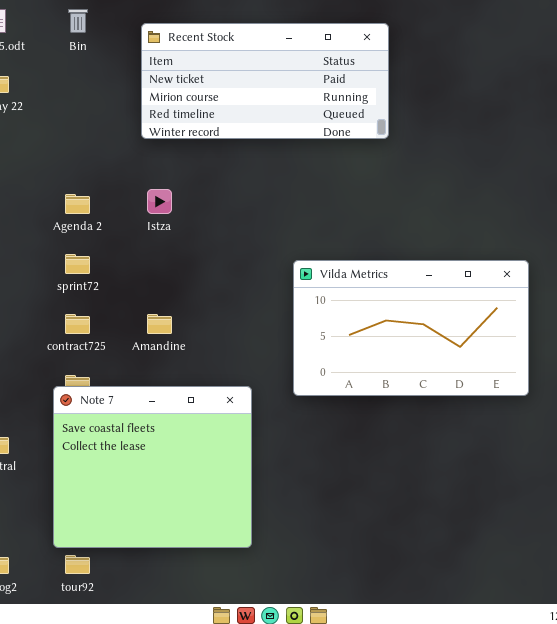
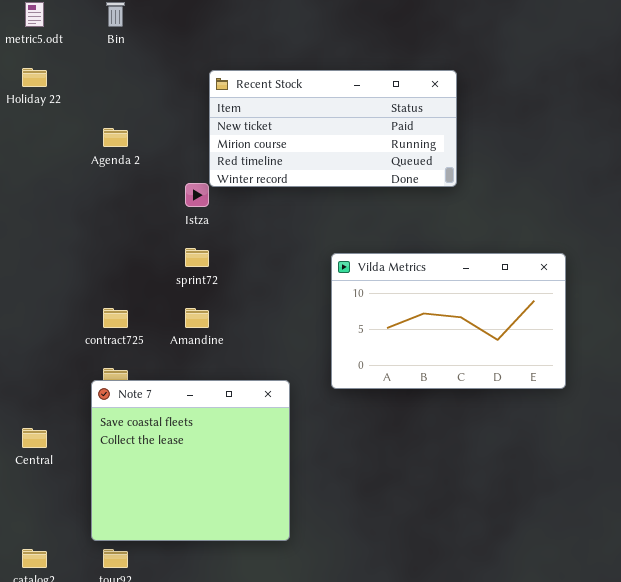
Recent Stock: [141,23,389,139] -> [209,70,457,187], moved
Agenda 2: [65,194,90,214] -> [103,128,128,147], moved
sprint72: [65,254,90,274] -> [185,248,209,267], moved

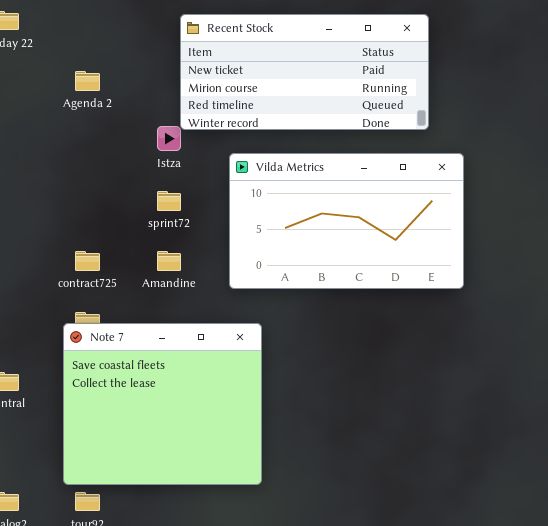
Vilda Metrics: [331,253,566,389] -> [229,153,464,289], moved

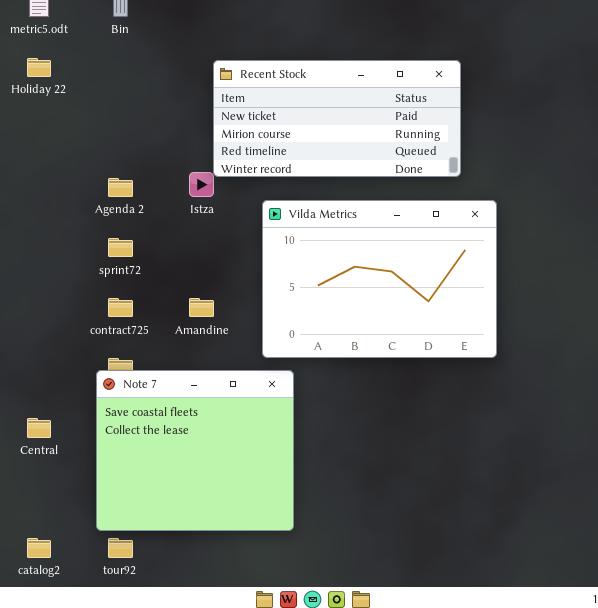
Agenda 2: [75,71,100,91] -> [108,178,133,197], moved
Vilda Metrics: [229,153,464,289] -> [262,200,497,358], resized
sprint72: [157,191,181,211] -> [108,238,133,257], moved

